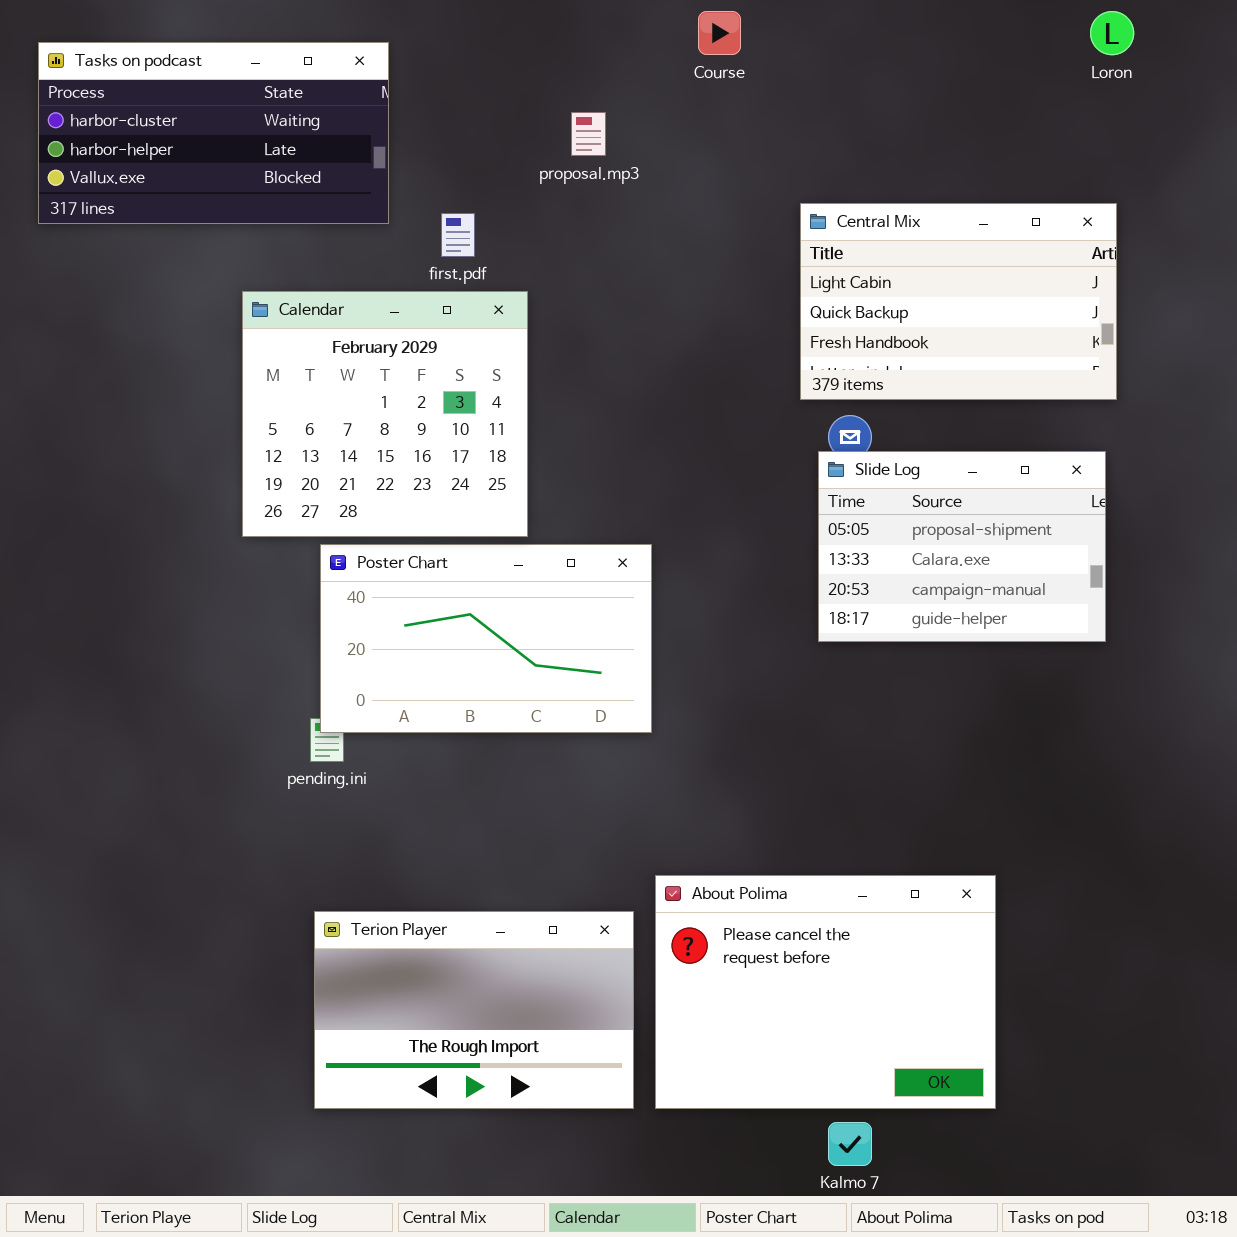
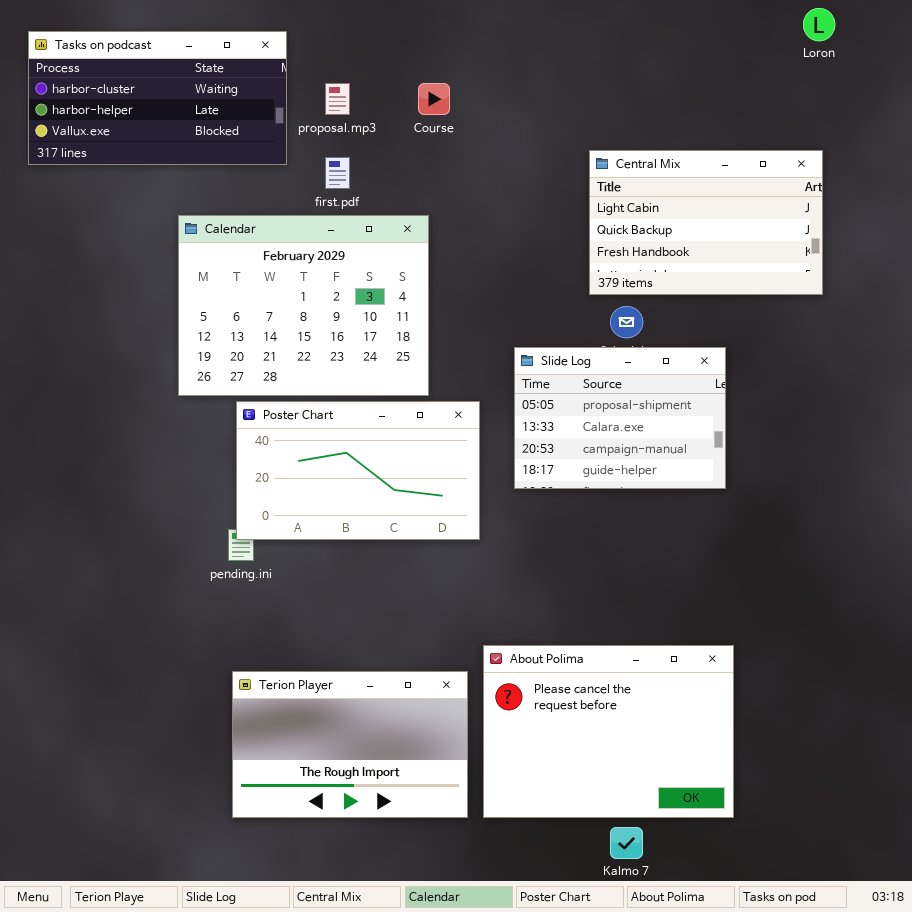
Course: [698,11,741,55] -> [418,83,450,115], moved
proposal.mp3: [571,112,606,156] -> [325,83,350,115], moved
Calendar: [242,291,528,537] -> [178,215,429,396], resized
Slide Log: [818,451,1106,642] -> [514,347,726,489], moved

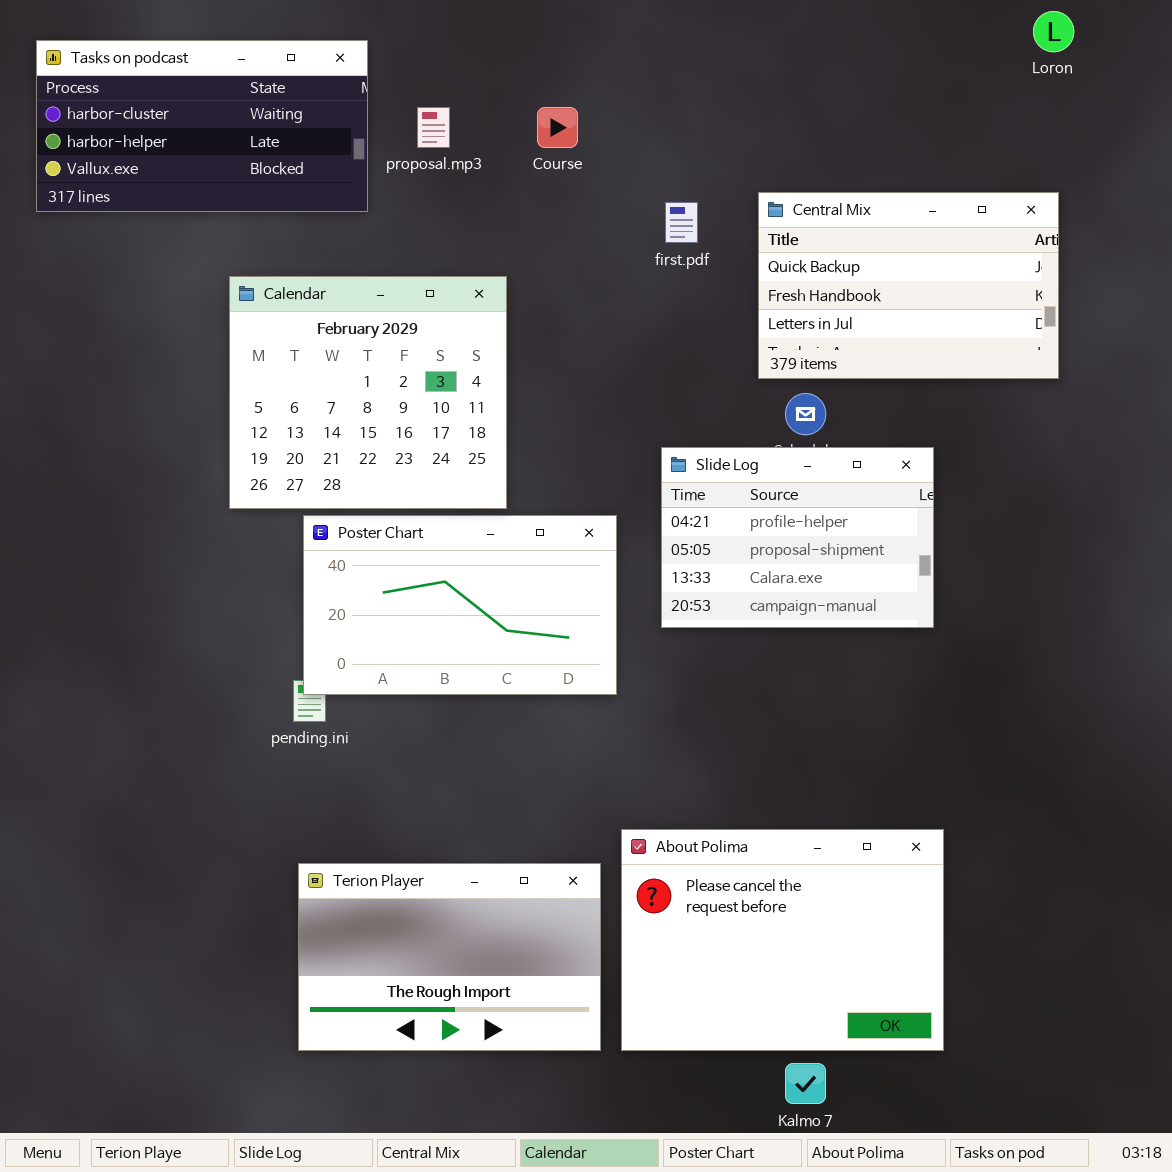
Central Mix: [589,150,823,295] -> [758,192,1059,379], scrolled down 1 row
first.pdf: [325,157,350,189] -> [665,202,698,243], moved
Calendar: [178,215,429,396] -> [229,276,507,509], resized
Slide Log: [514,347,726,489] -> [661,447,934,628], scrolled up 1 row

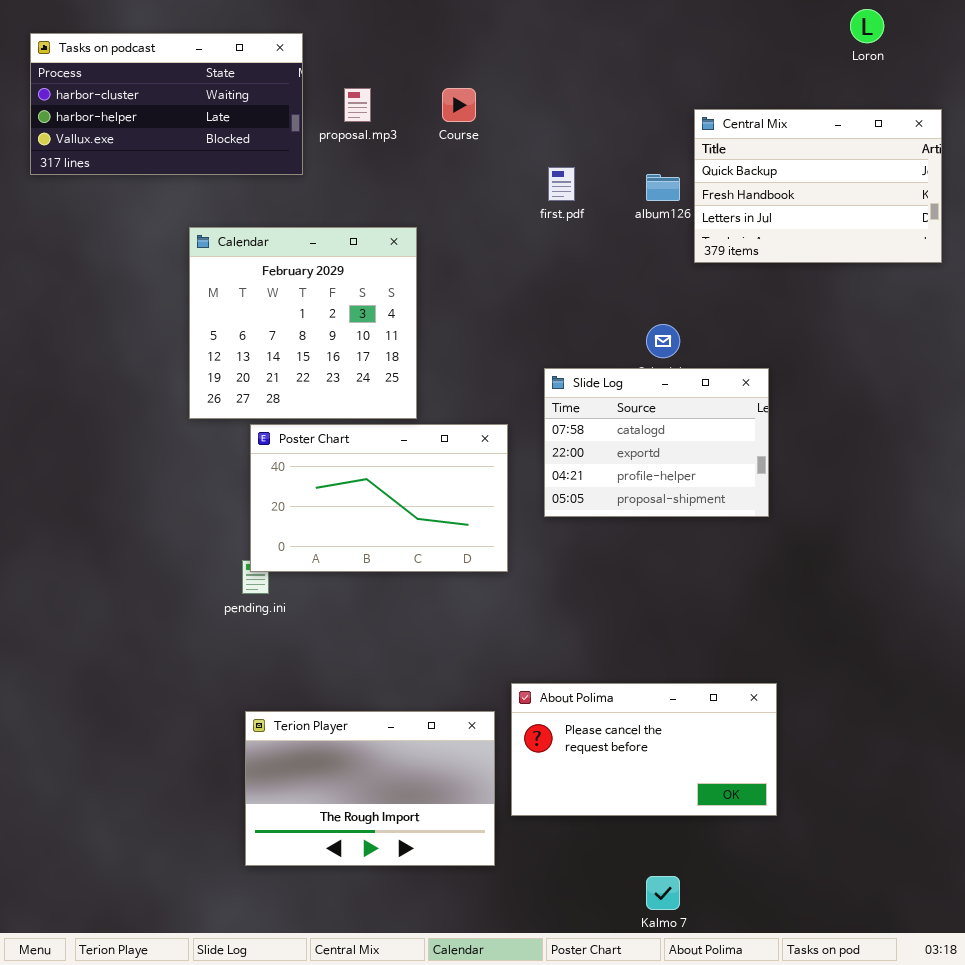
Central Mix: [758,192,1059,379] -> [694,109,942,263], moved
Slide Log: [661,447,934,628] -> [544,368,769,517], scrolled up 2 rows
About Polima: [621,829,944,1051] -> [511,683,777,816], resized

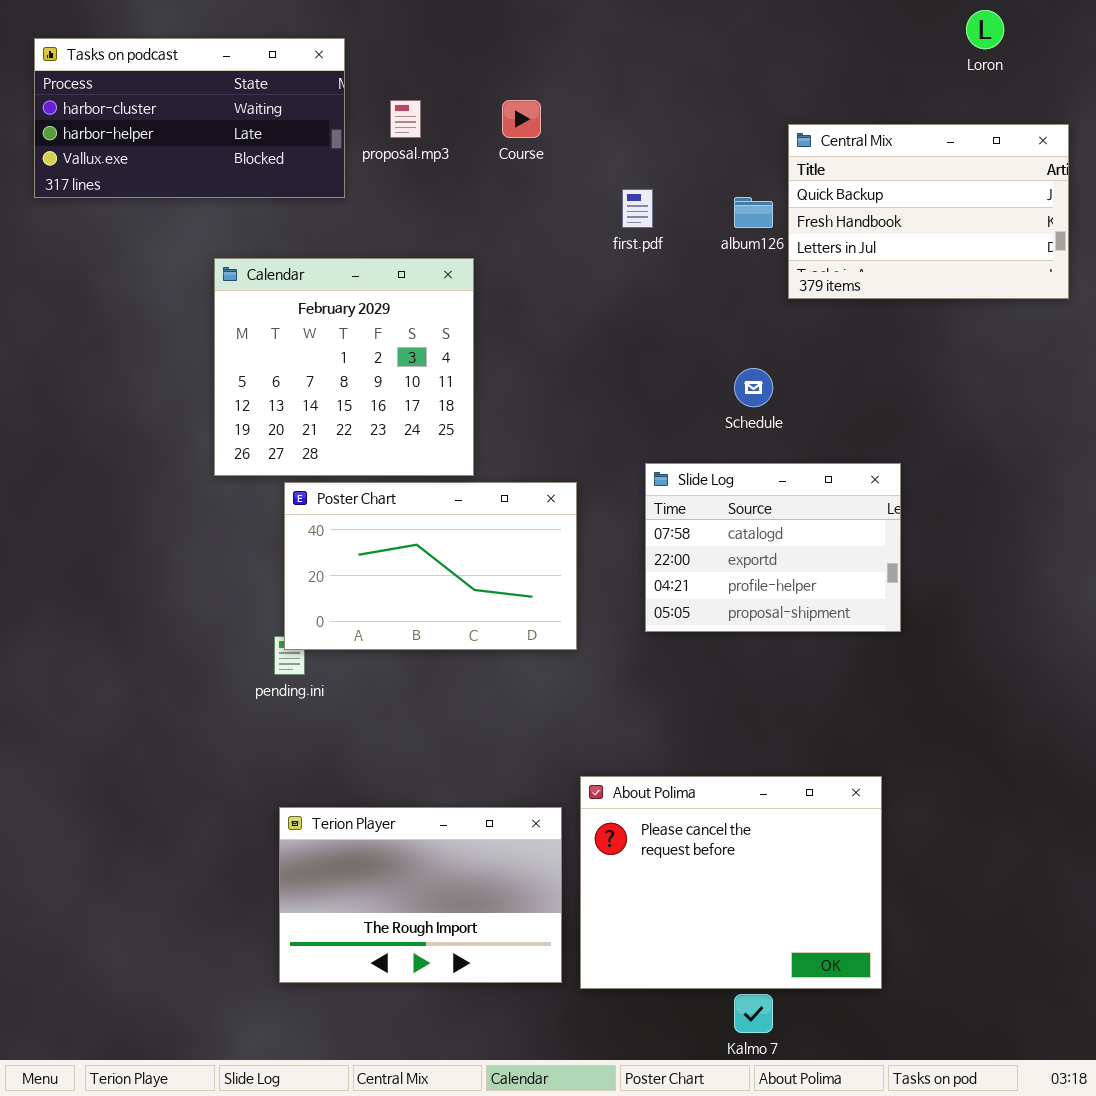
Slide Log: [544,368,769,517] -> [645,463,901,632], moved
About Polima: [511,683,777,816] -> [580,776,882,989], resized

